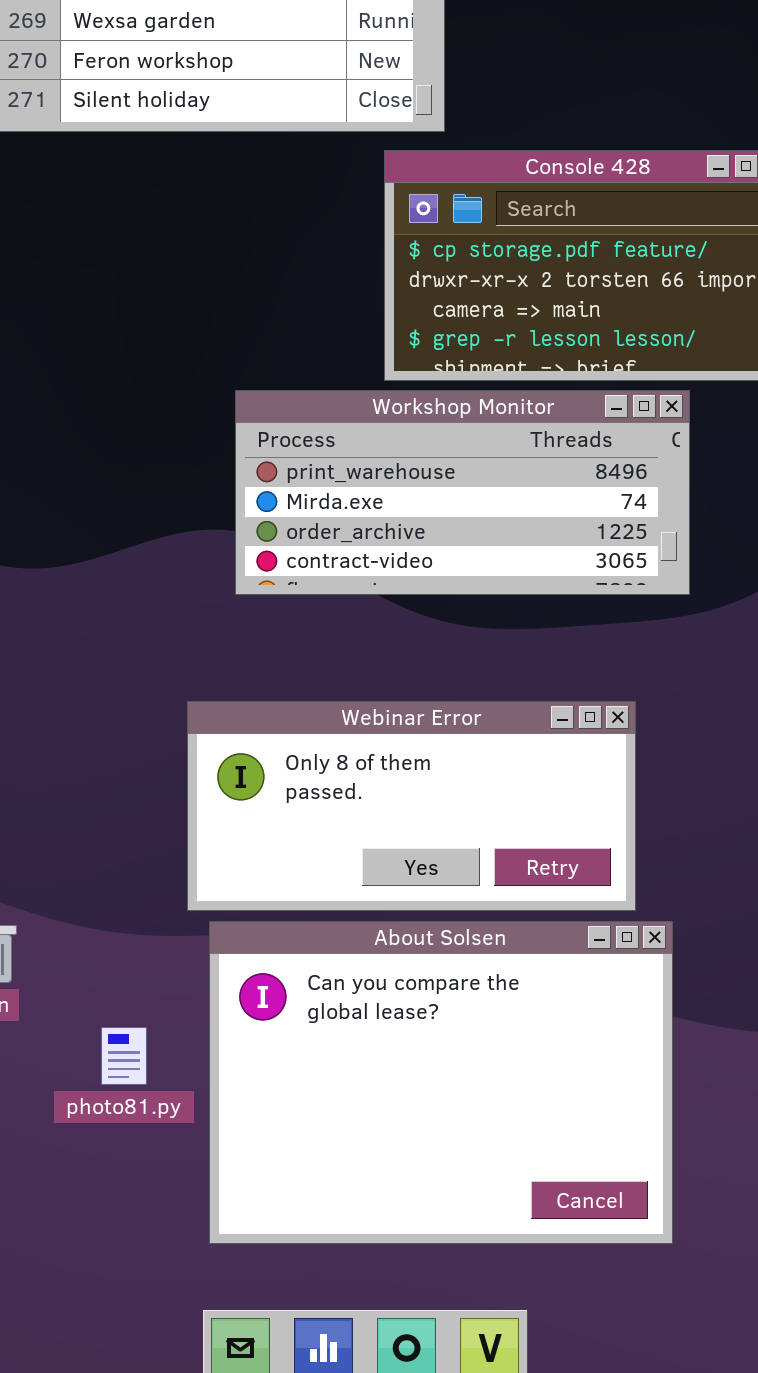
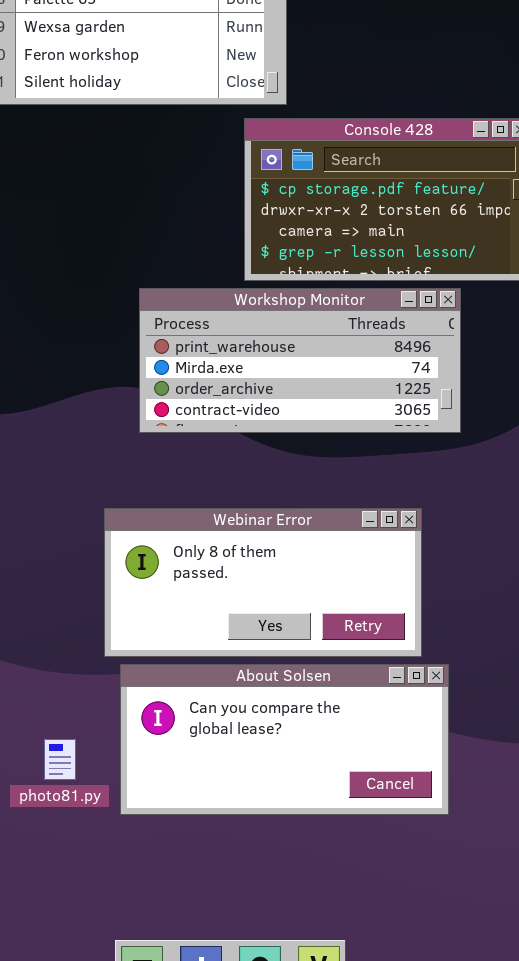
About Solsen: [209,921,673,1244] -> [120,664,449,815], resized

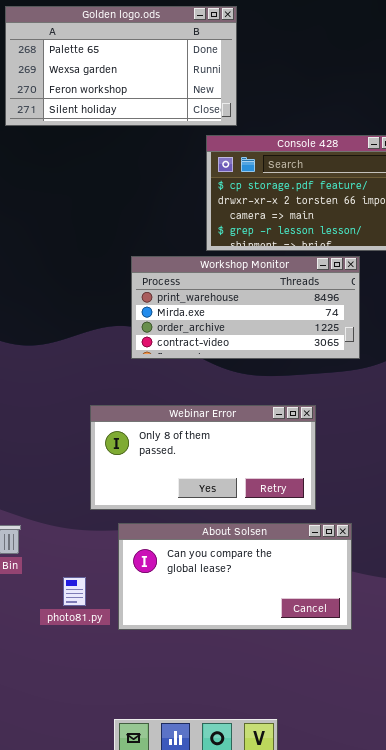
Webinar Error: [104,508,422,657] -> [90,405,316,510], moved

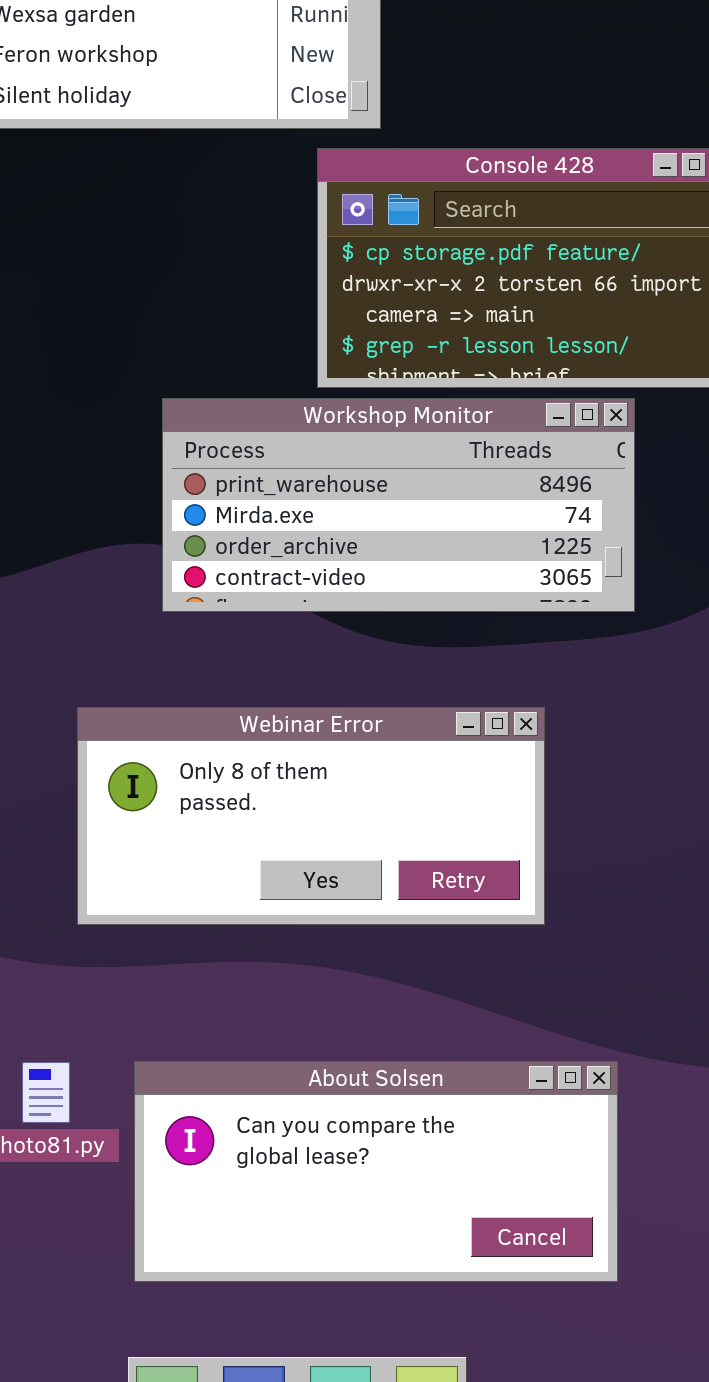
About Solsen: [118,523,352,630] -> [134,1061,618,1282], moved

